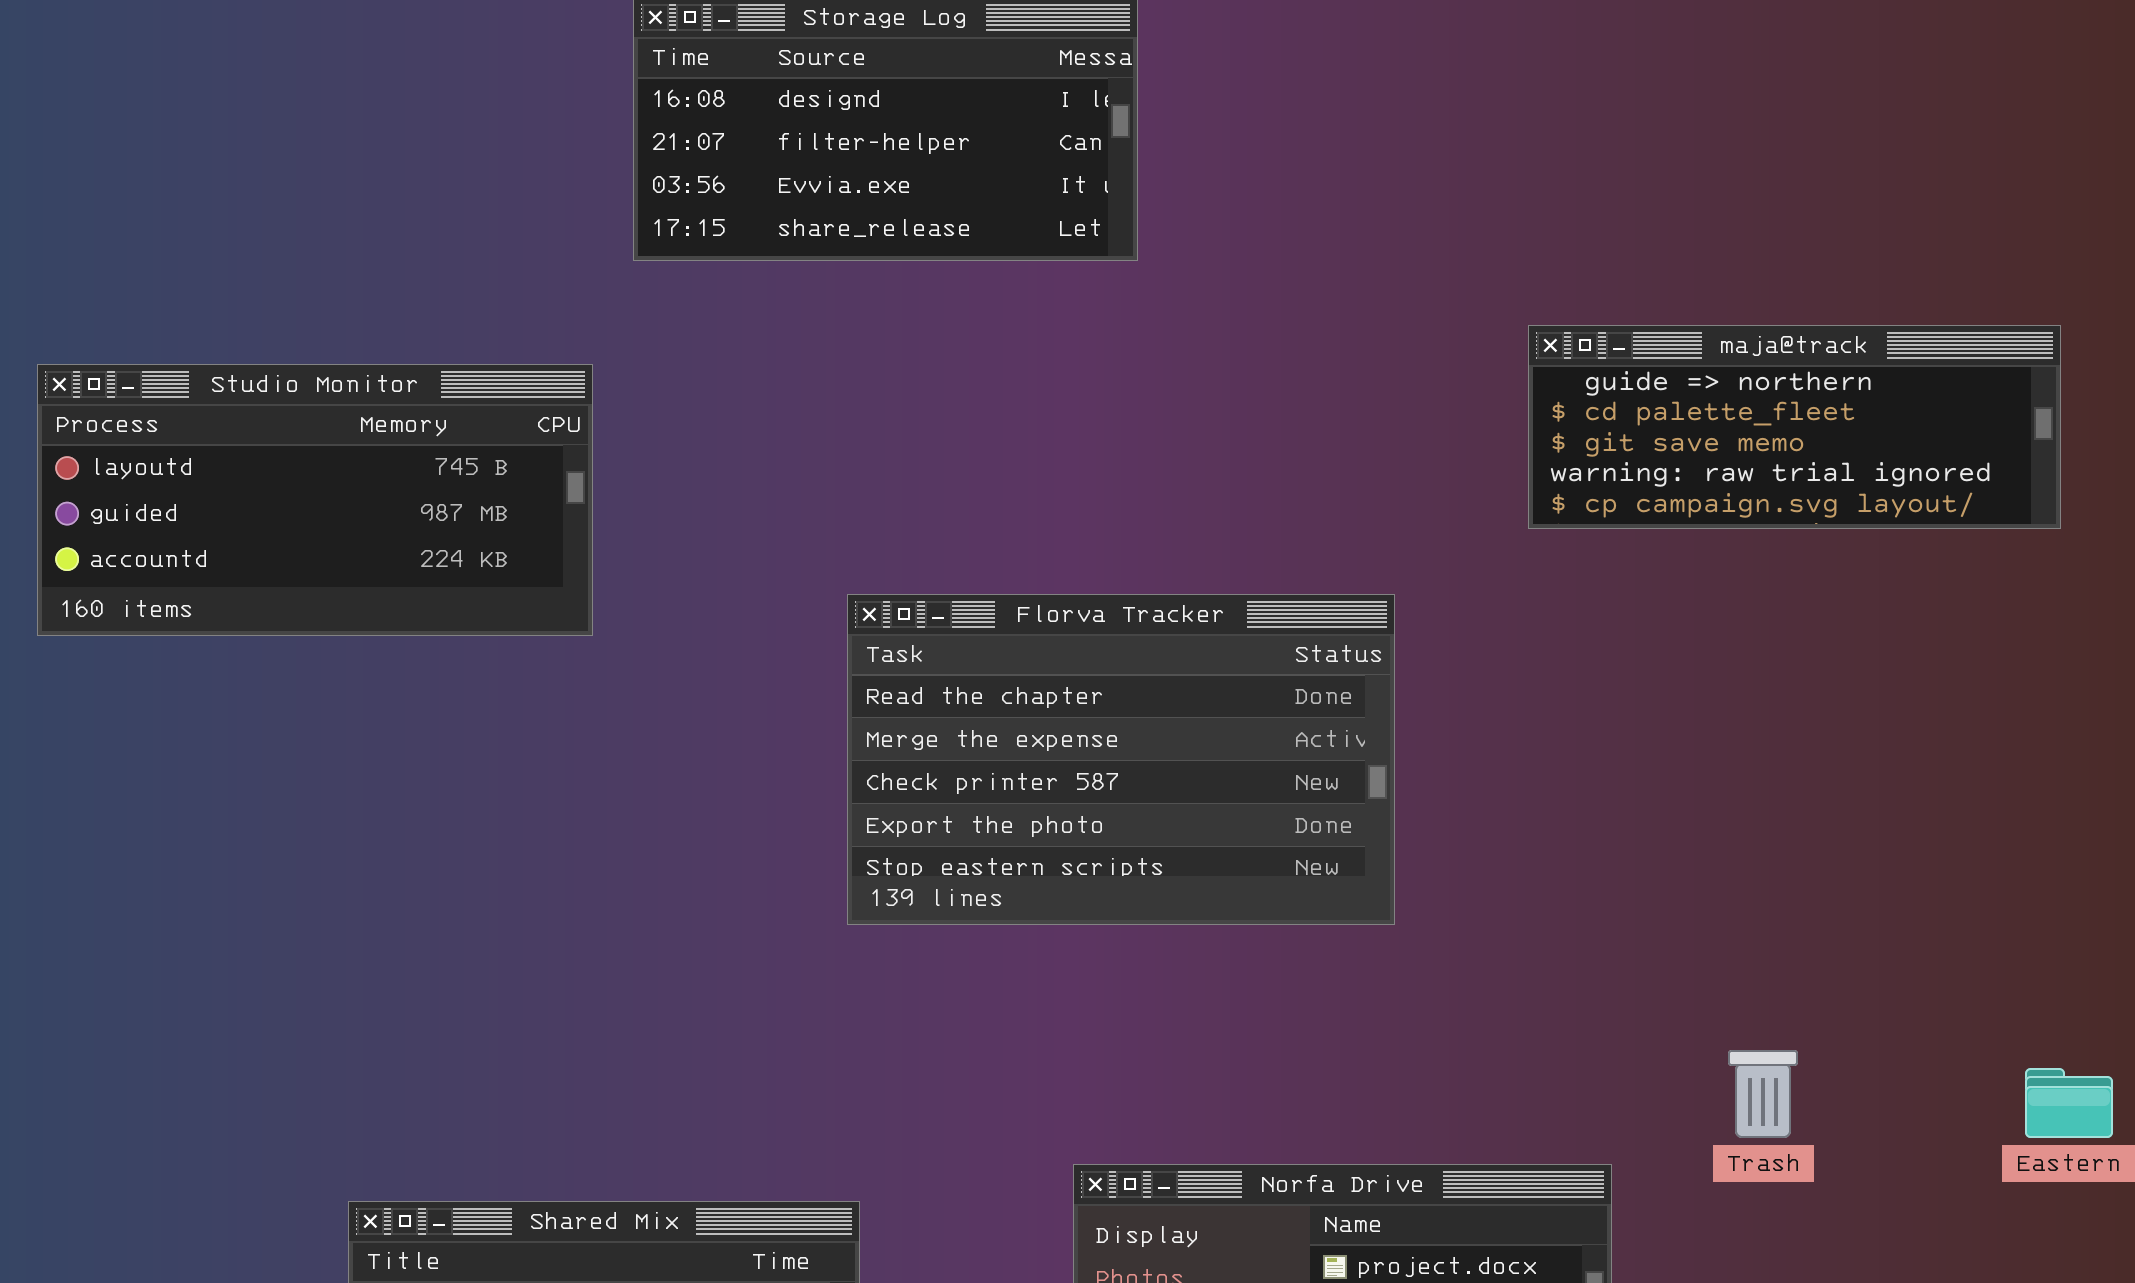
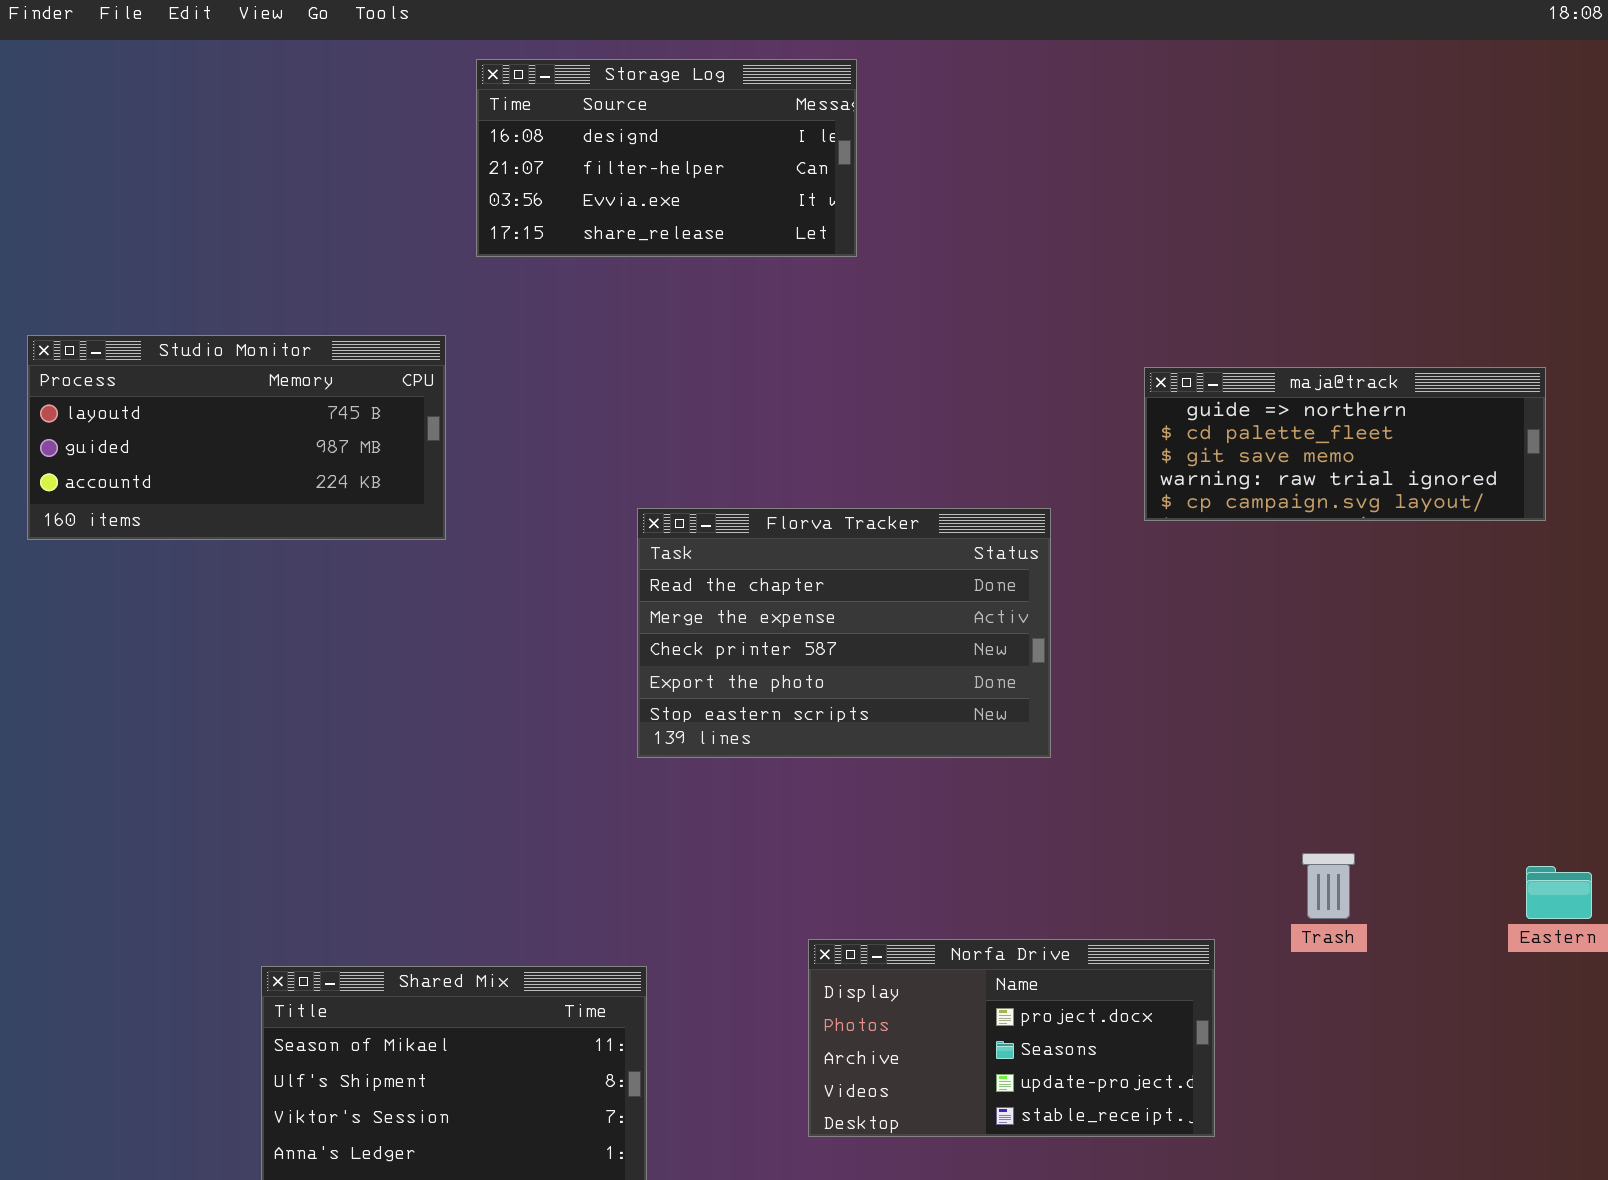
maja@track: [1528,325,2061,529] -> [1144,367,1546,521], moved

